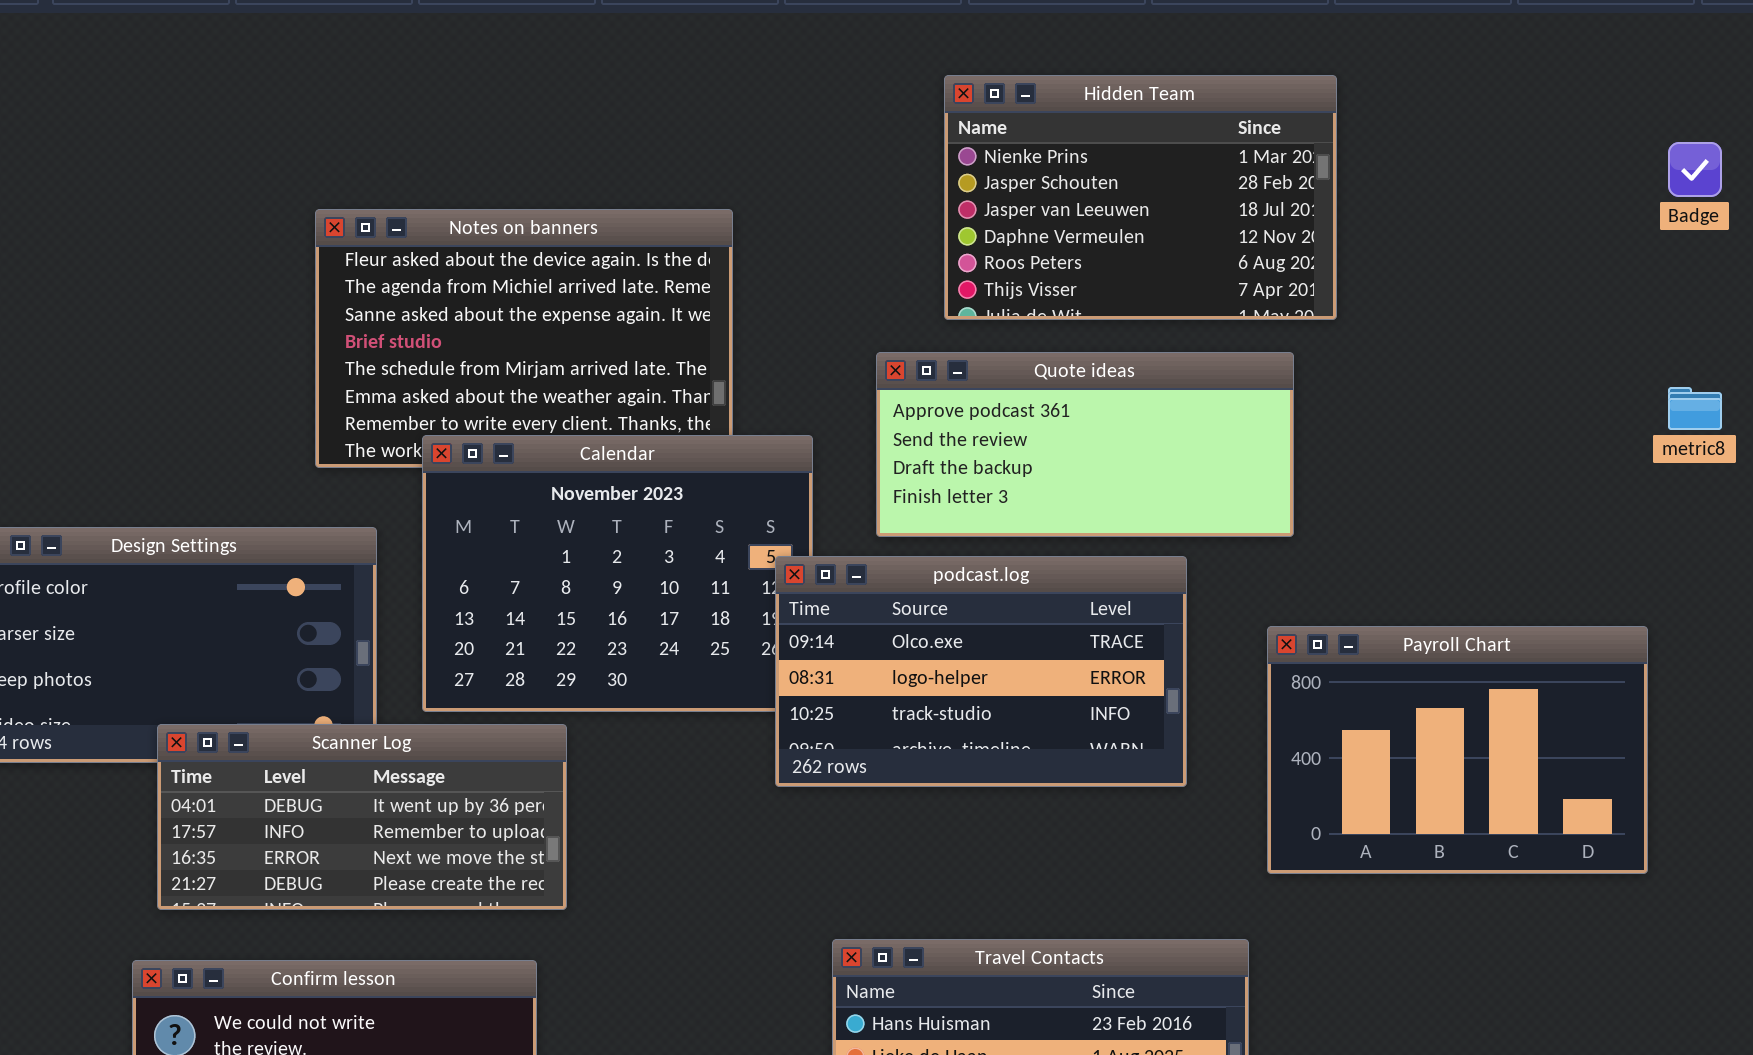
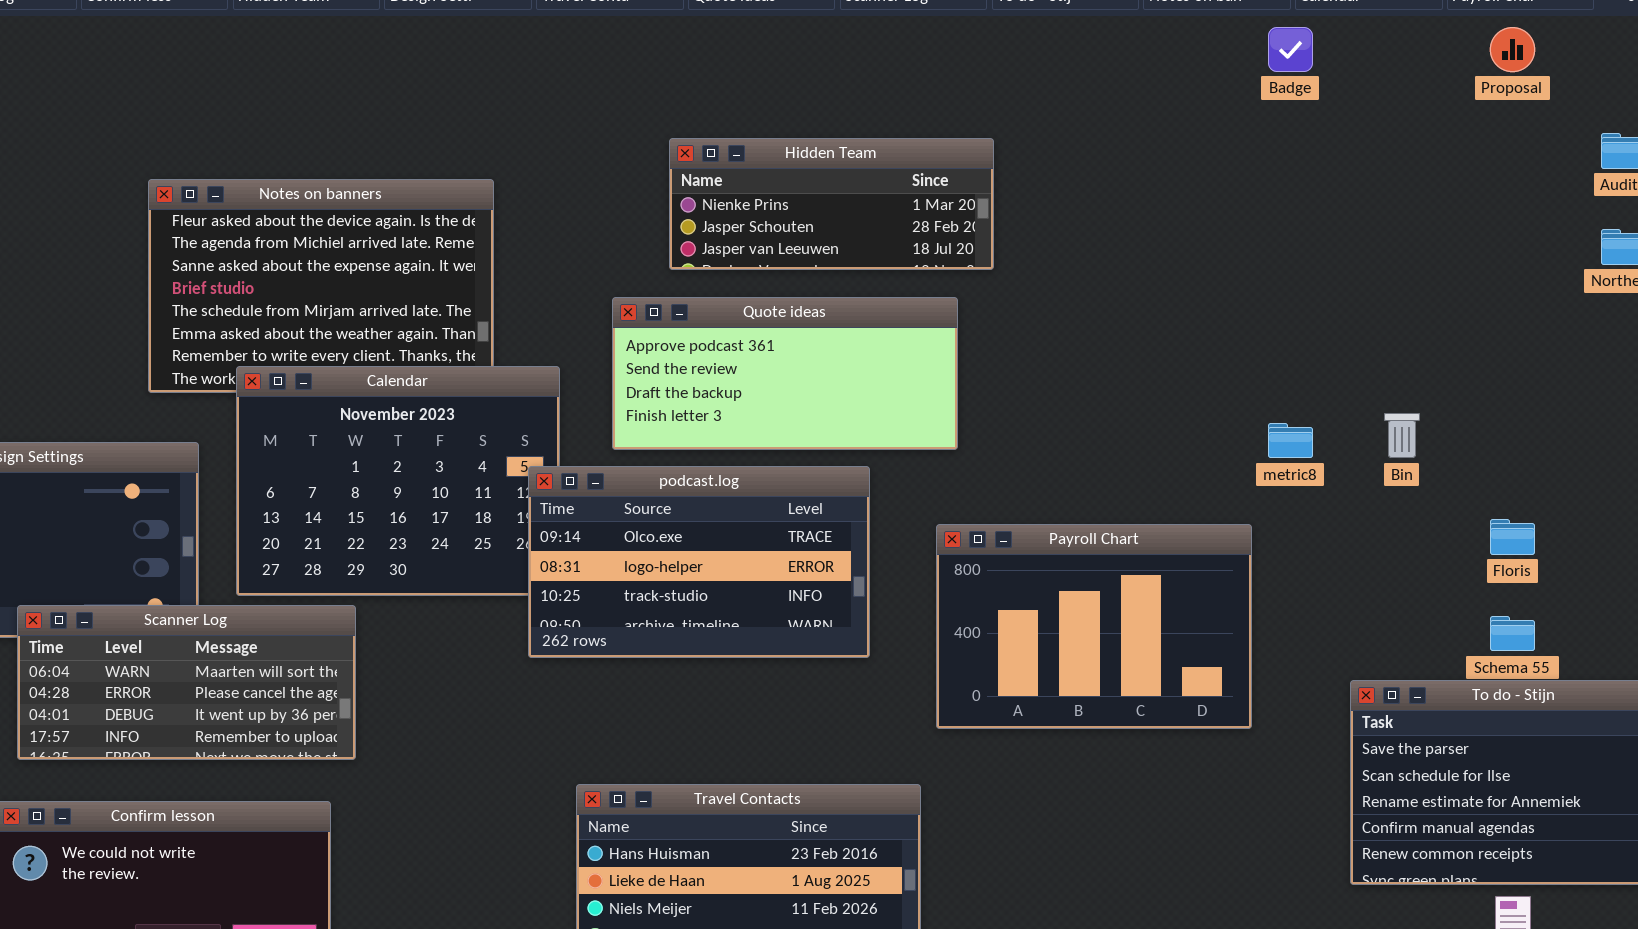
Hidden Team: [944,75,1337,320] -> [669,138,994,270], resized
Badge: [1668,142,1722,197] -> [1268,27,1313,72], moved
metric8: [1668,387,1722,430] -> [1268,423,1313,458], moved
Scanner Log: [157,724,567,910] -> [17,605,356,760], scrolled up 2 rows

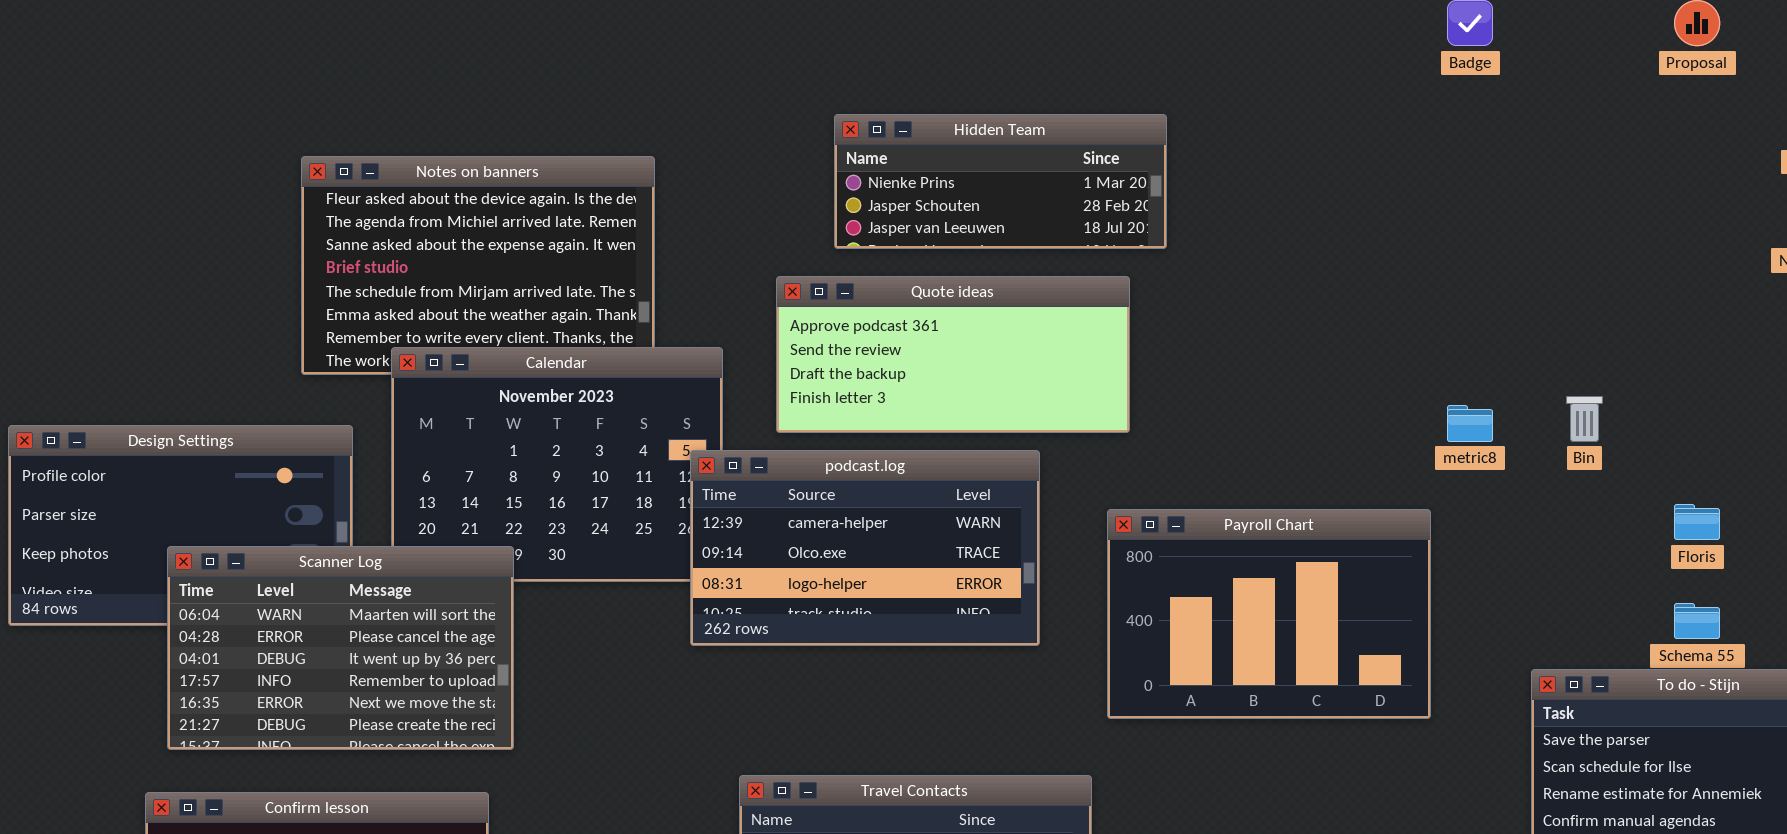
podcast.log: [528,466,870,658] -> [690,450,1040,646], scrolled up 1 row
Scanner Log: [17,605,356,760] -> [167,546,514,750], resized

